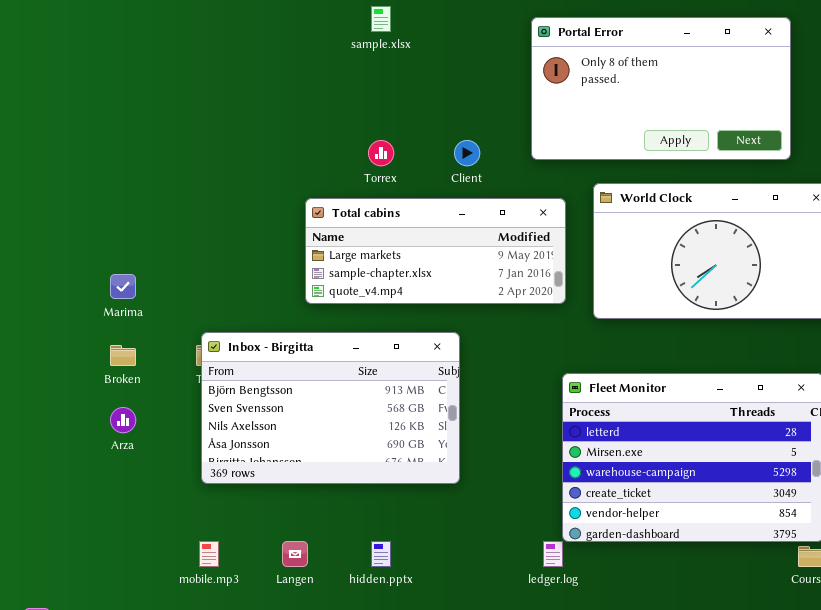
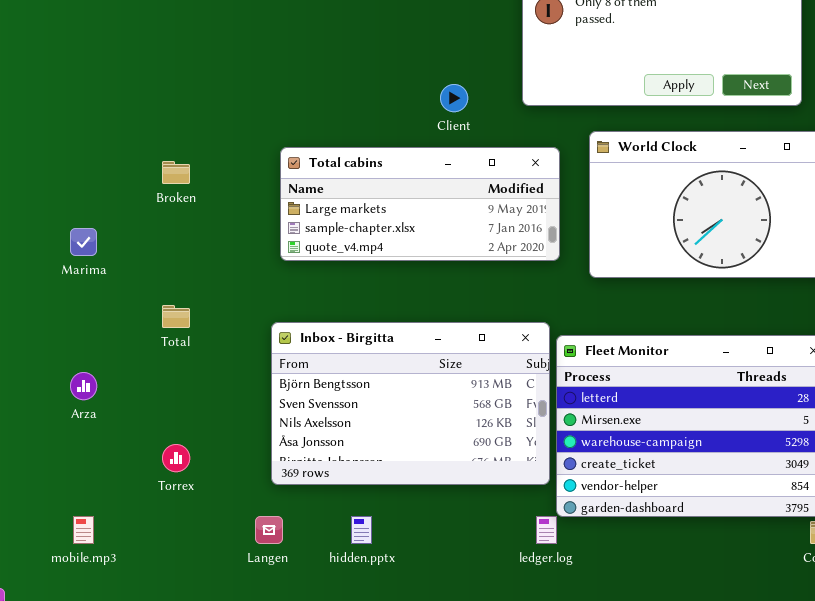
Torrex: [368,140,394,166] -> [162,444,190,472], moved
Inbox - Birgitta: [201,332,460,484] -> [271,322,550,485], moved
Broken: [110,345,136,366] -> [162,161,190,184], moved
mobile.mp3: [199,541,219,567] -> [73,516,94,544], moved

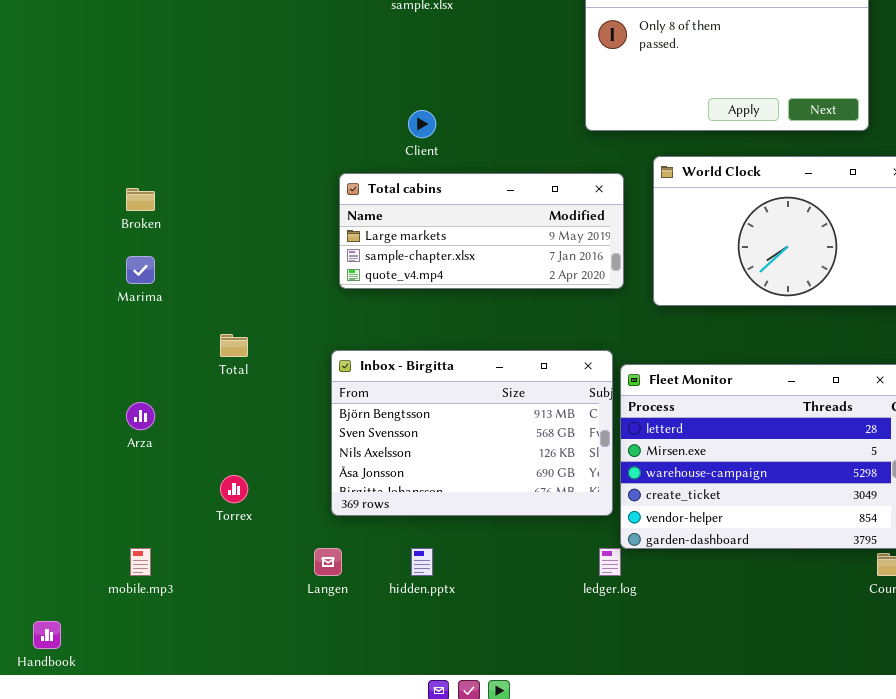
Client: [440,84,468,112] -> [408,110,436,138], moved
Broken: [162,161,190,184] -> [126,188,155,211], moved

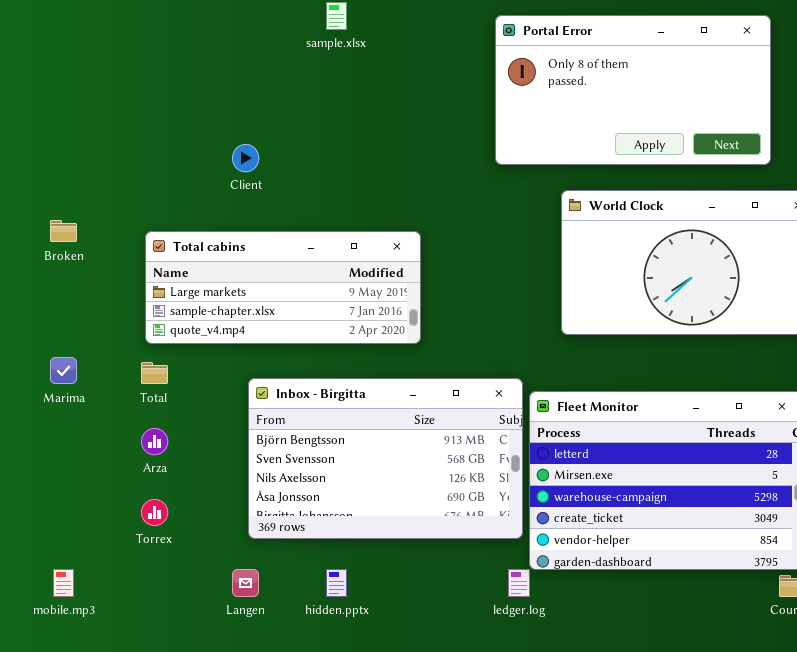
Client: [408,110,436,138] -> [232,144,259,172], moved
Total cabins: [339,173,624,289] -> [145,231,421,344], moved
Marima: [126,256,155,284] -> [50,357,77,384], moved
Arza: [126,402,155,430] -> [141,428,168,455], moved

